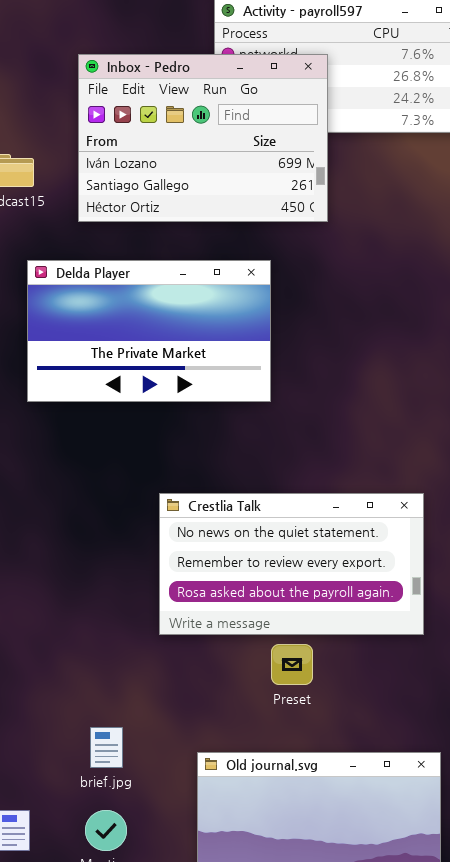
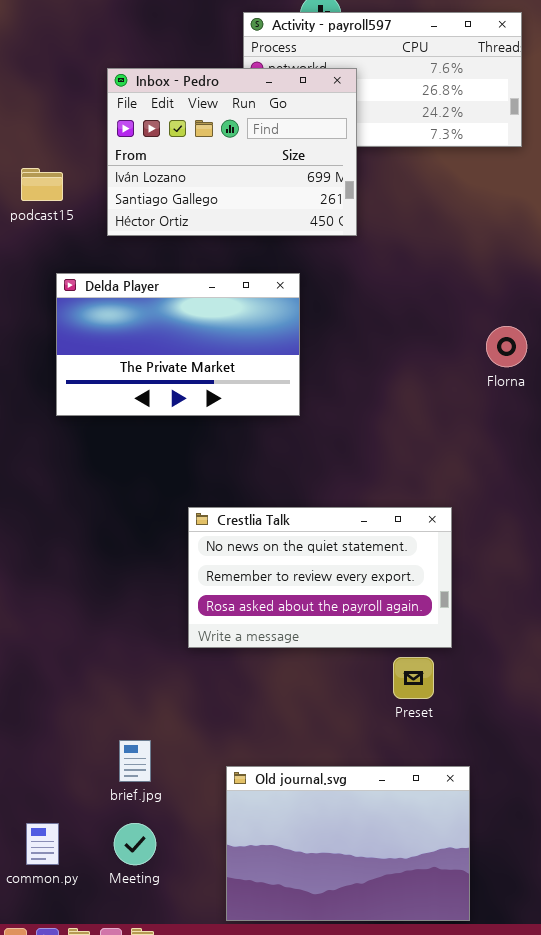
Preset: [271,644,313,685] -> [393,657,434,699], moved

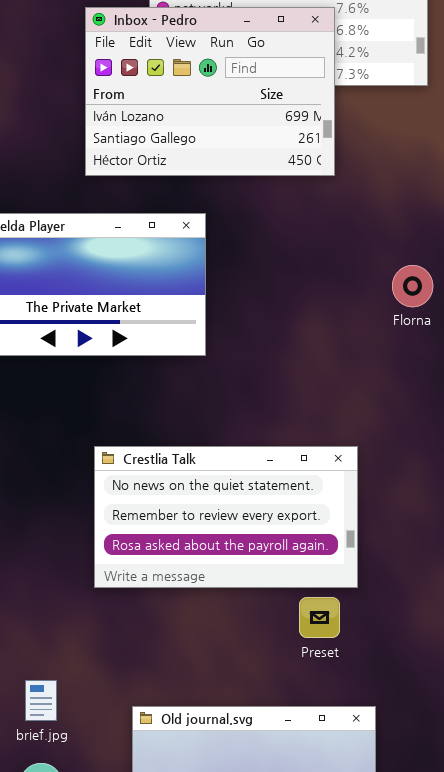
Inbox - Pedro: [107,68,357,236] -> [85,7,335,176], moved

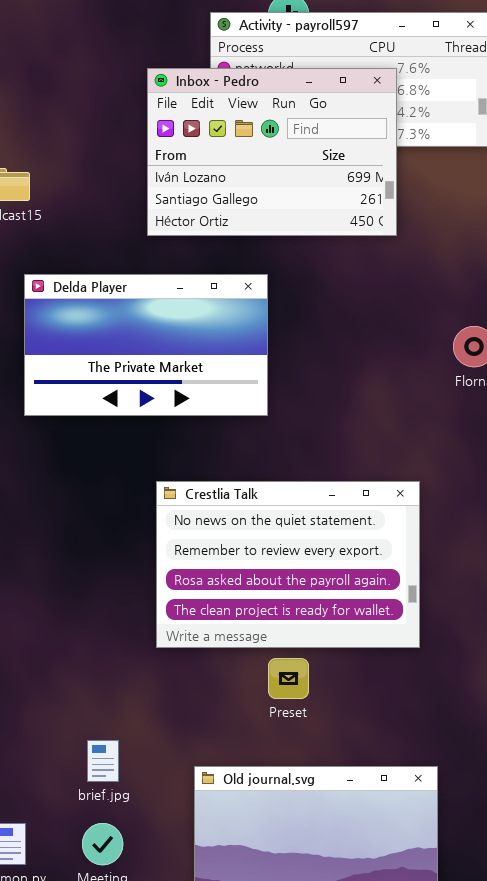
Crestlia Talk: [94,446,358,588] -> [156,481,420,648], resized
Preset: [299,597,340,638] -> [268,658,309,699], moved

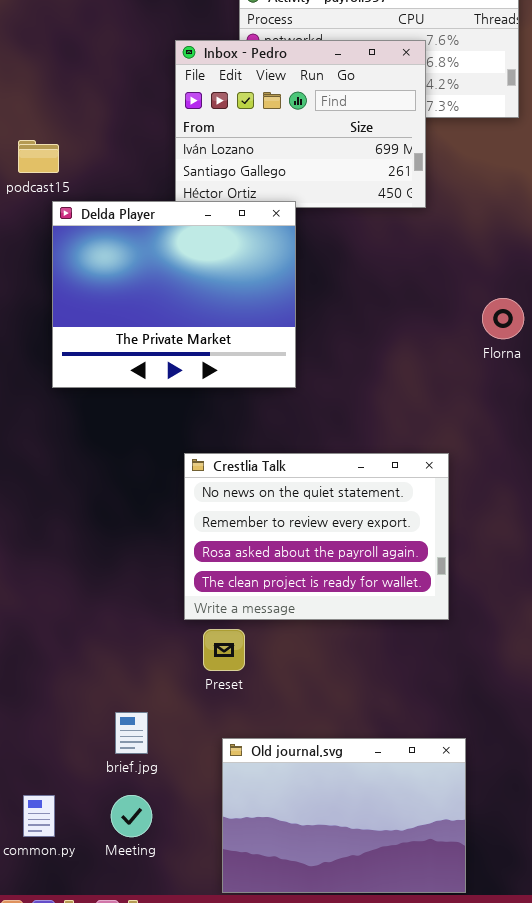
Delda Player: [24,274,268,416] -> [52,201,296,388], resized
Preset: [268,658,309,699] -> [203,629,245,671], moved

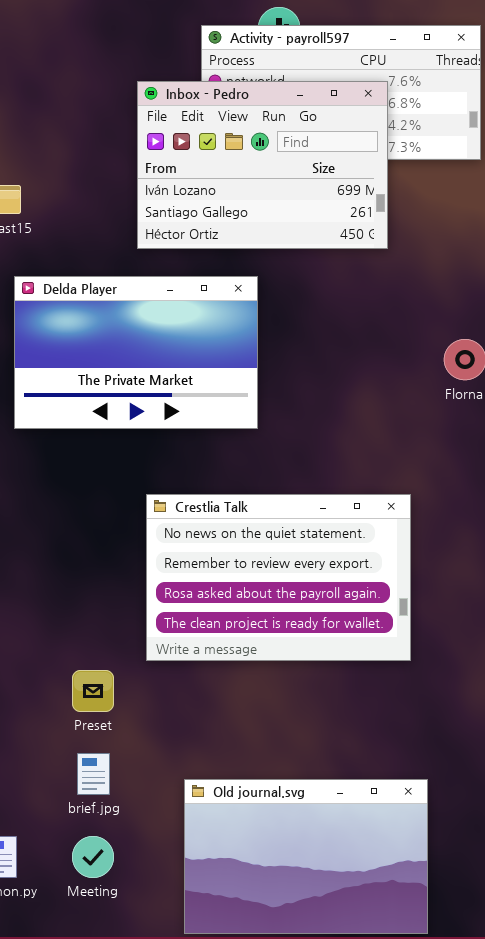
Delda Player: [52,201,296,388] -> [14,276,258,429], resized
Preset: [203,629,245,671] -> [72,670,114,712], moved

